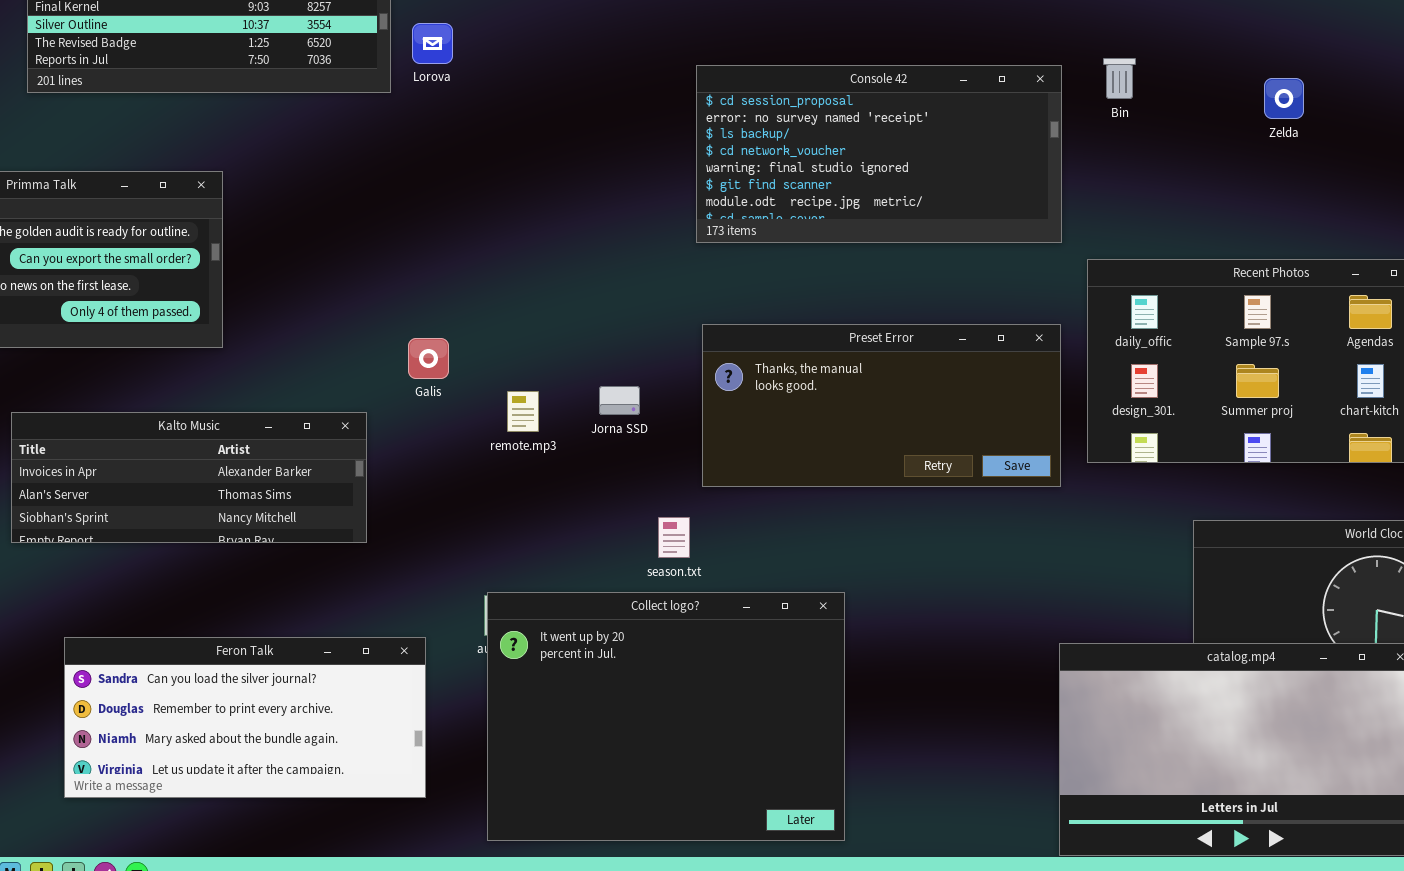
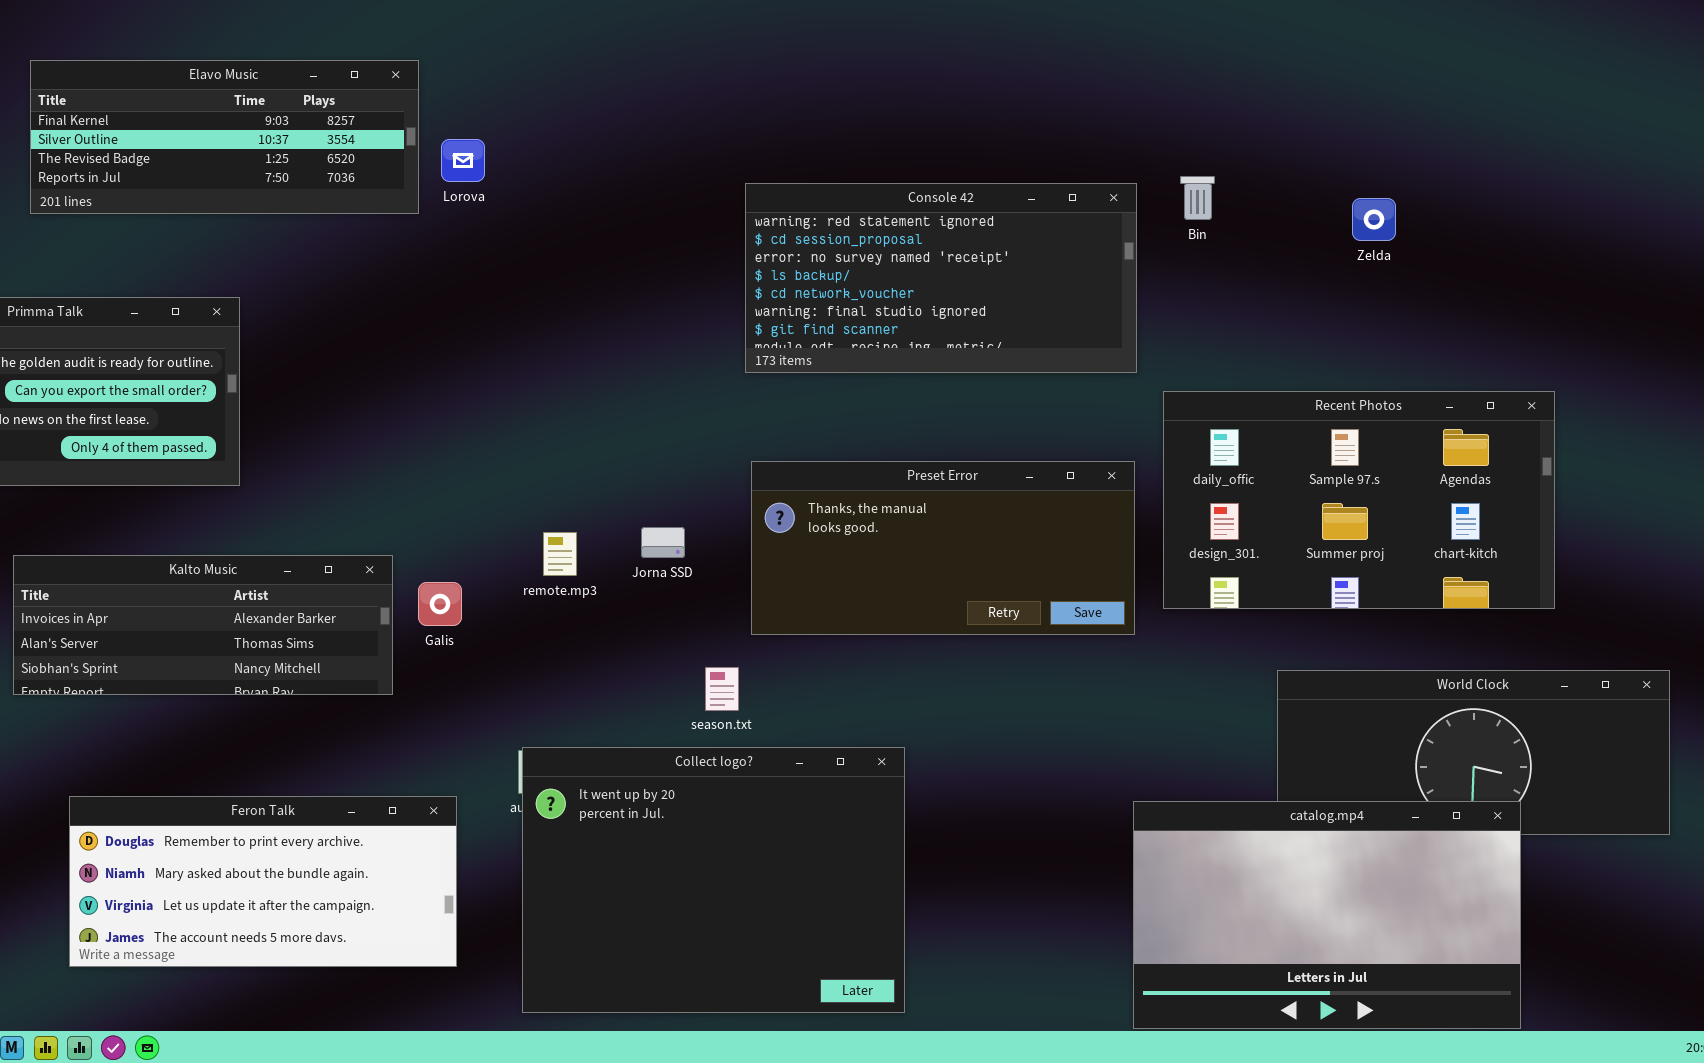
Console 42: [696,65,1062,243] -> [745,183,1137,373], scrolled up 1 row
Galis: [408,338,449,379] -> [418,582,462,626], moved
Feron Talk: [64,637,426,798] -> [69,796,457,967], scrolled down 1 row

